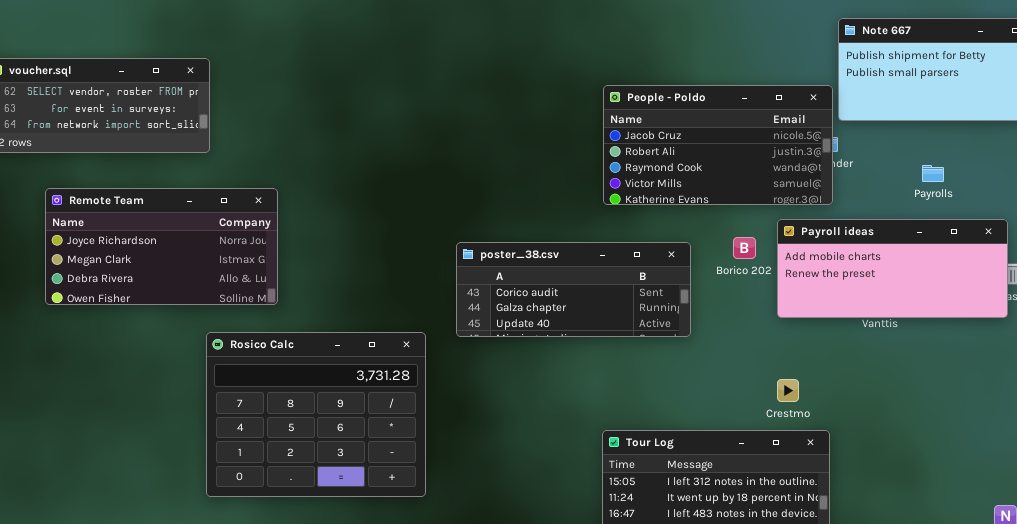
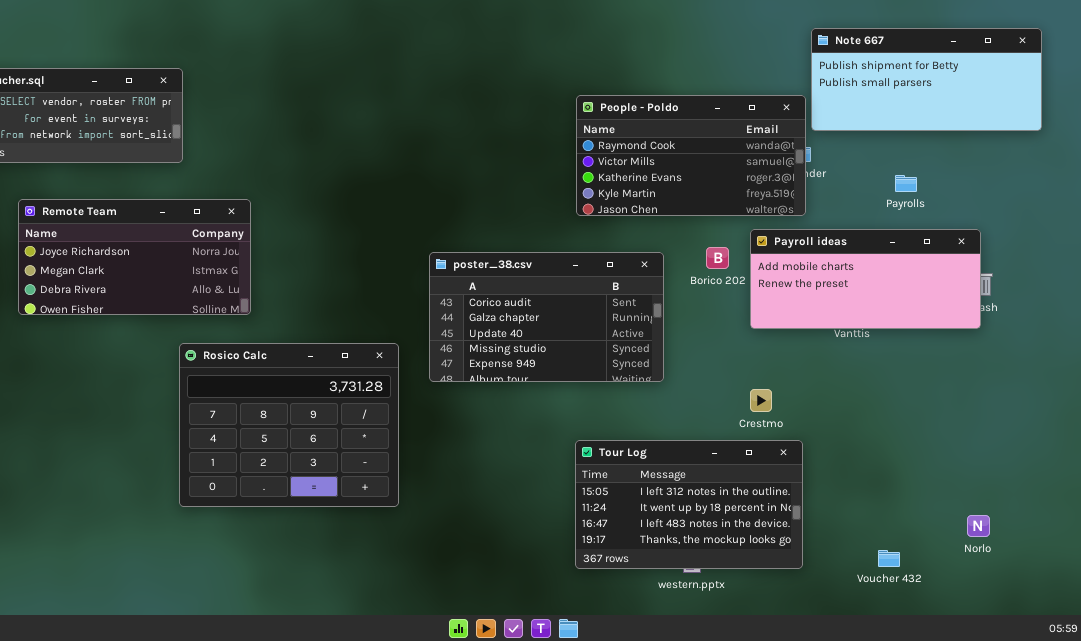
People - Poldo: [603,85,833,205] -> [576,95,806,216], scrolled down 2 rows
poster_38.csv: [456,242,691,337] -> [429,252,664,382], resized

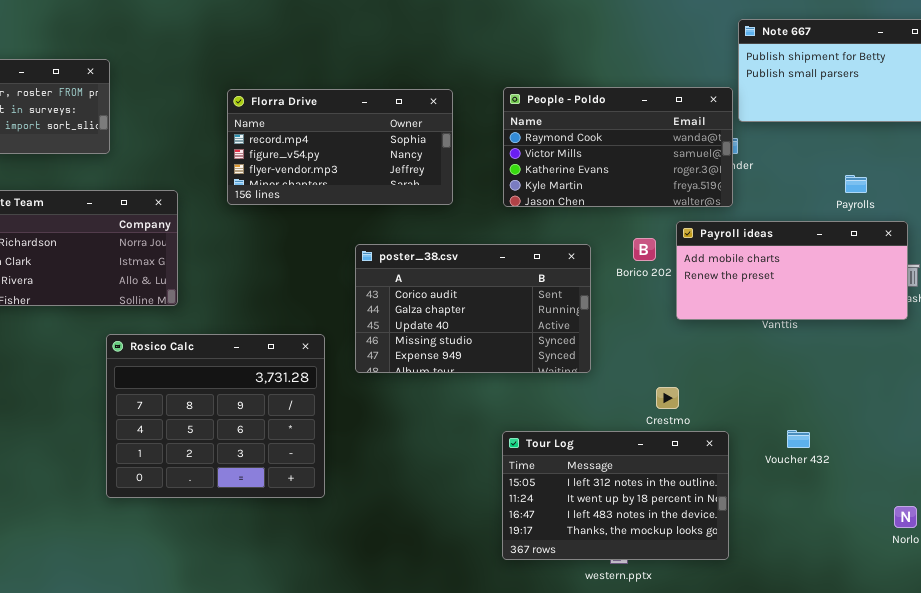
Florra Drive: none -> [227,89,453,205], opened
Payrolls: [895,175,917,192] -> [845,175,867,193], moved
Crestmo: [750,389,772,412] -> [656,387,679,409], moved
Voucher 432: [878,550,900,567] -> [787,430,810,448], moved

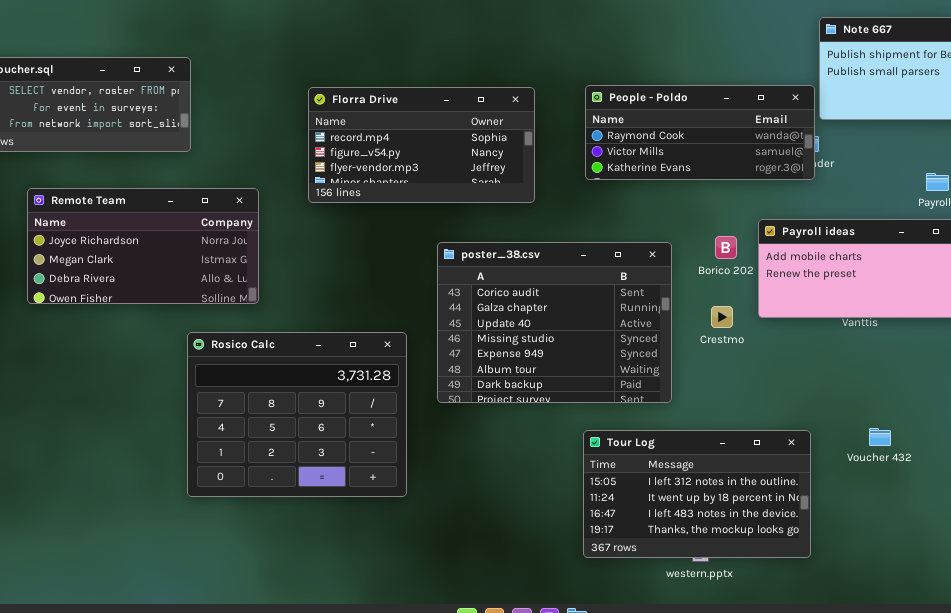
People - Poldo: [503,87,733,207] -> [585,85,815,180], resized
poster_38.csv: [355,244,591,373] -> [437,242,672,403], resized
Crestmo: [656,387,679,409] -> [711,306,733,328], moved

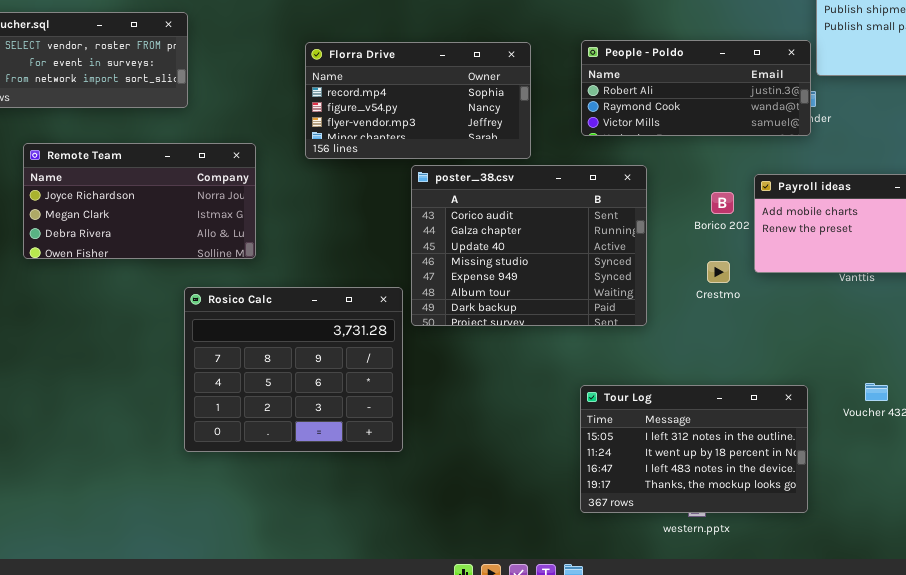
People - Poldo: [585,85,815,180] -> [581,40,811,136], scrolled up 1 row
poster_38.csv: [437,242,672,403] -> [411,165,647,326], moved

